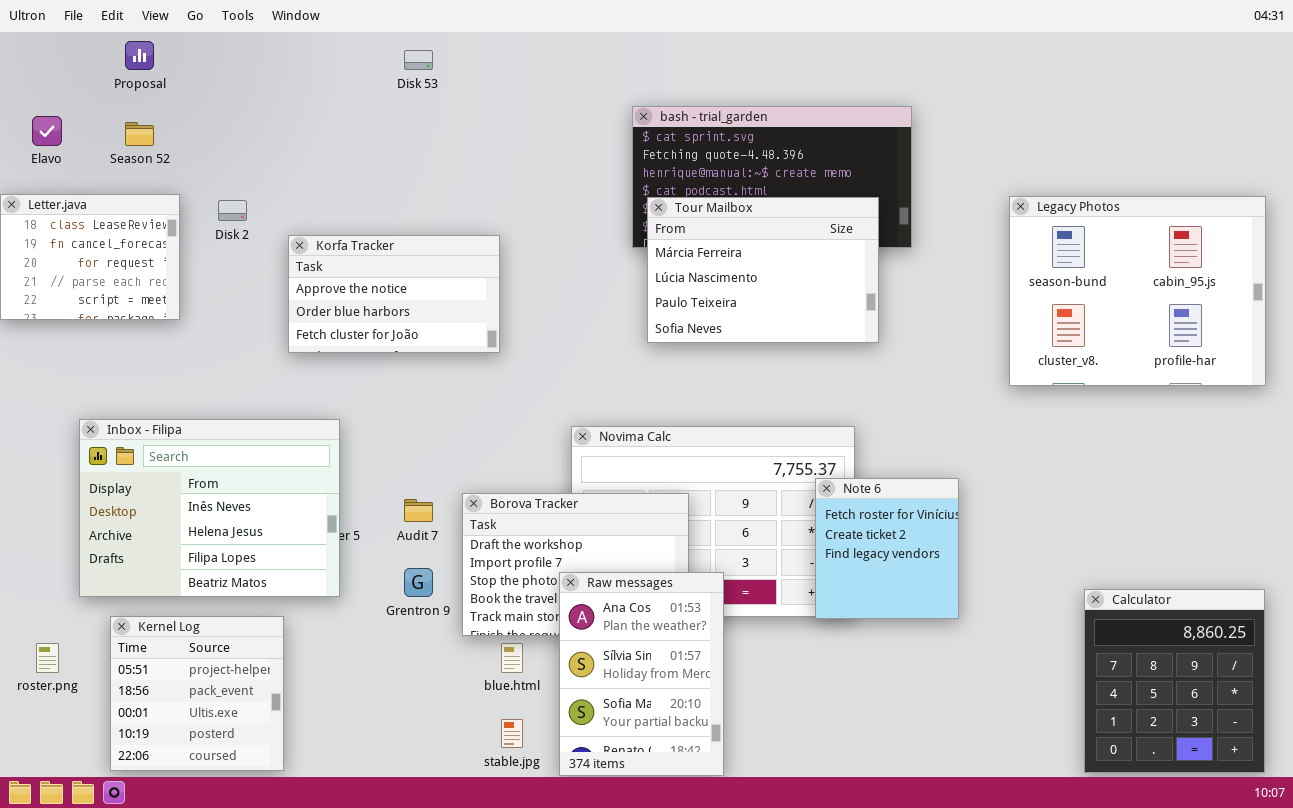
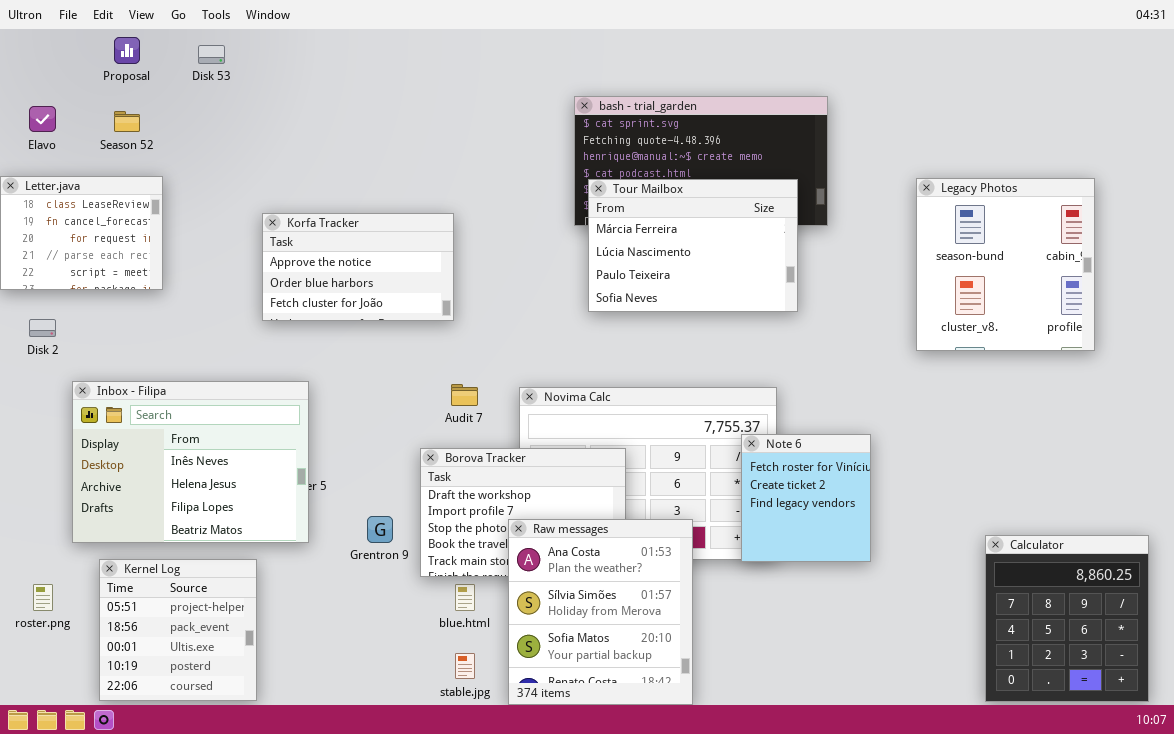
Disk 53: [404,50,433,70] -> [198,45,225,64], moved
Legacy Photos: [1009,196,1266,386] -> [916,178,1095,351], resized
Disk 2: [218,200,247,221] -> [29,319,56,337], moved
Audit 7: [404,499,433,522] -> [451,384,478,406], moved
Raw messages: [559,572,724,776] -> [508,519,693,705], resized

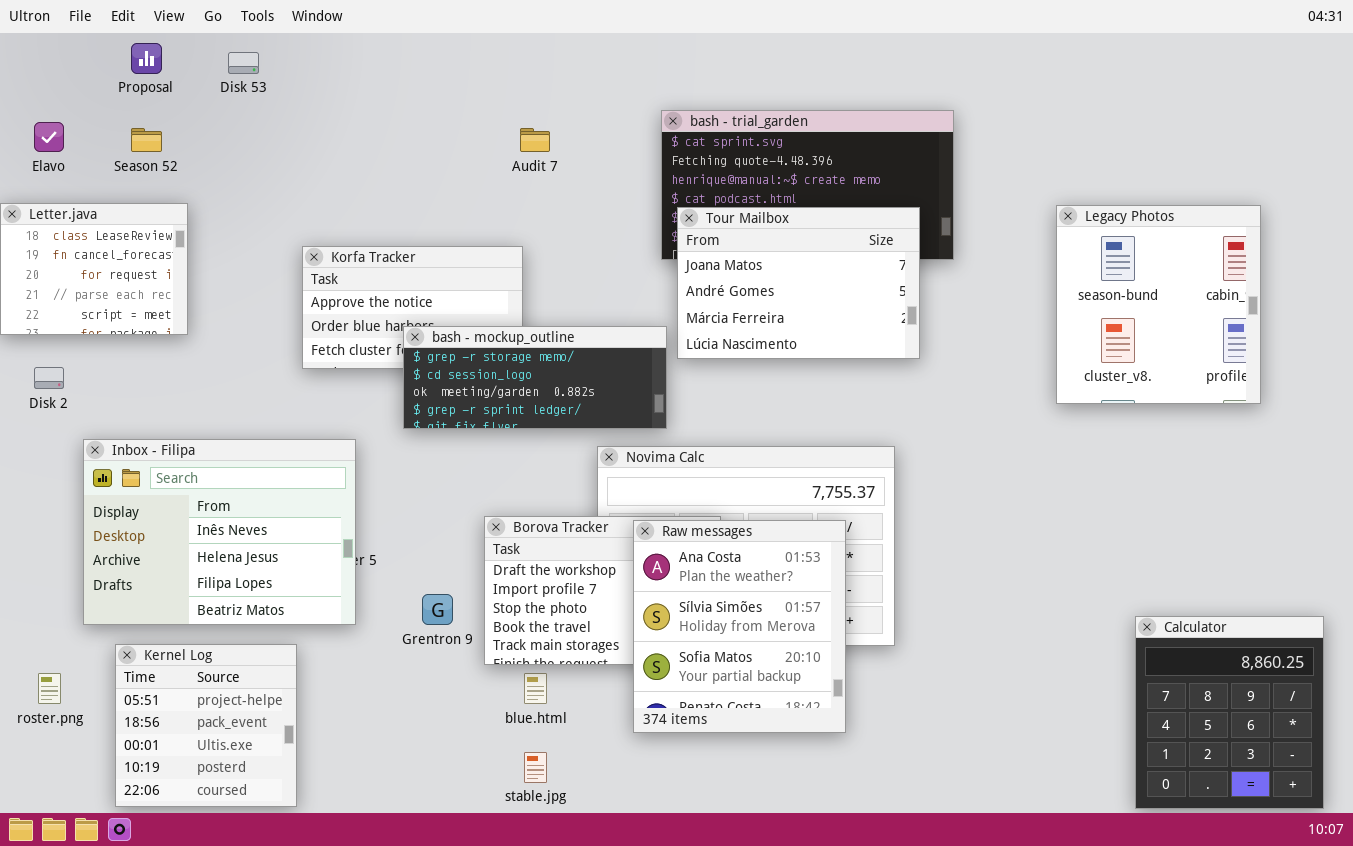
Tour Mailbox: [588,179,798,312] -> [677,207,920,359], scrolled up 2 rows
bash - mockup_outline: none -> [403,326,667,429], opened
Audit 7: [451,384,478,406] -> [520,128,550,152], moved
Note 6: [741,434,871,562] -> none, closed
Raw messages: [508,519,693,705] -> [633,520,846,733], moved

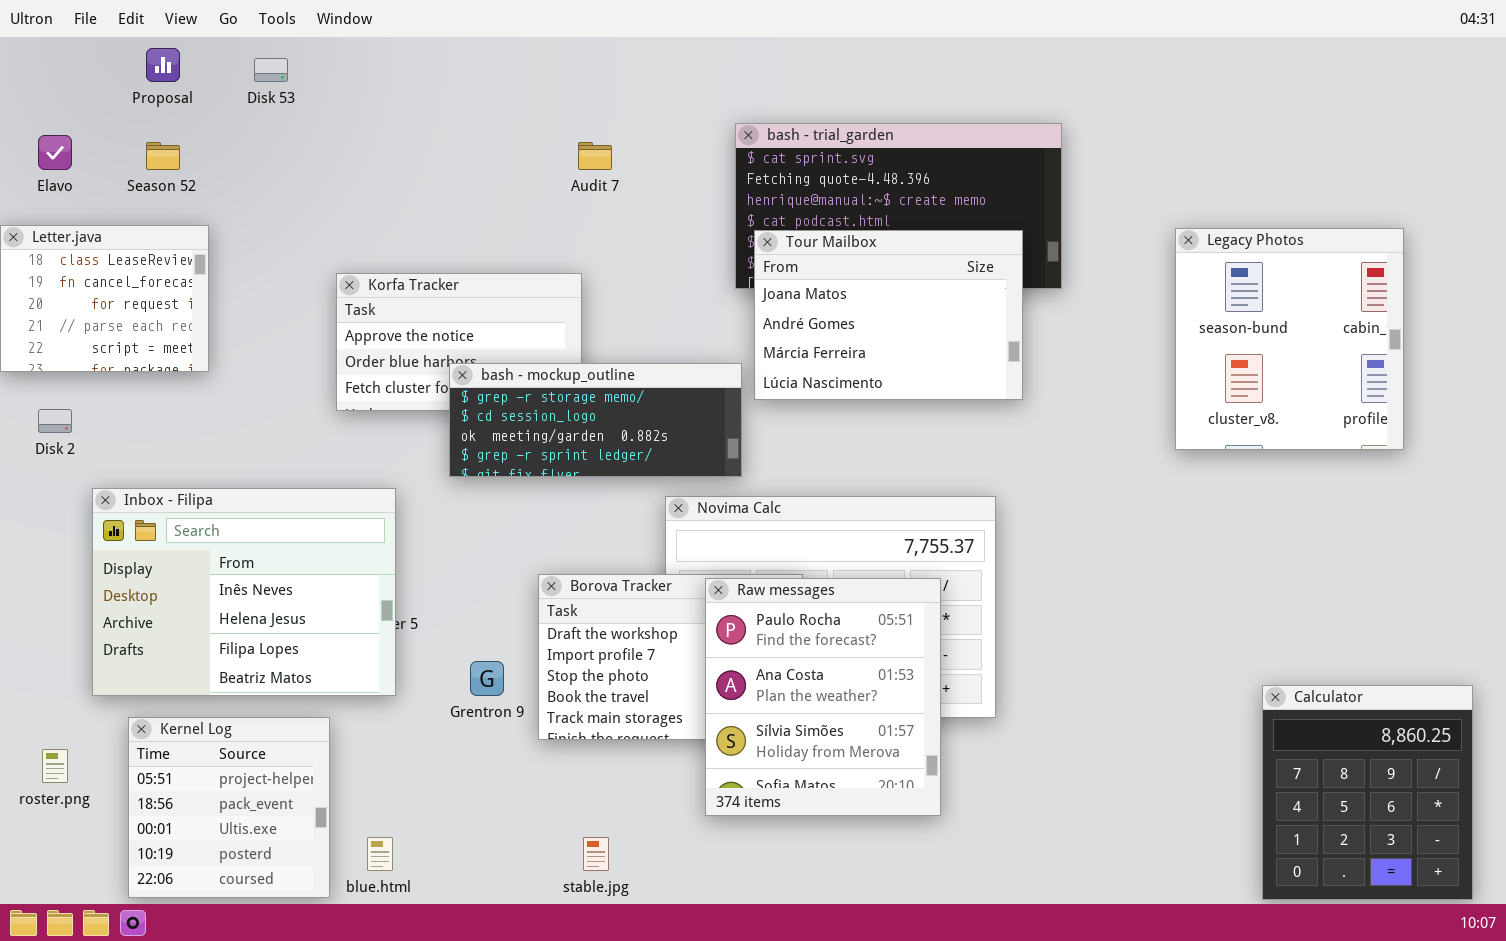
Raw messages: [633,520,846,733] -> [705,578,941,816], scrolled up 1 row
blue.html: [524,673,547,704] -> [367,837,393,871], moved

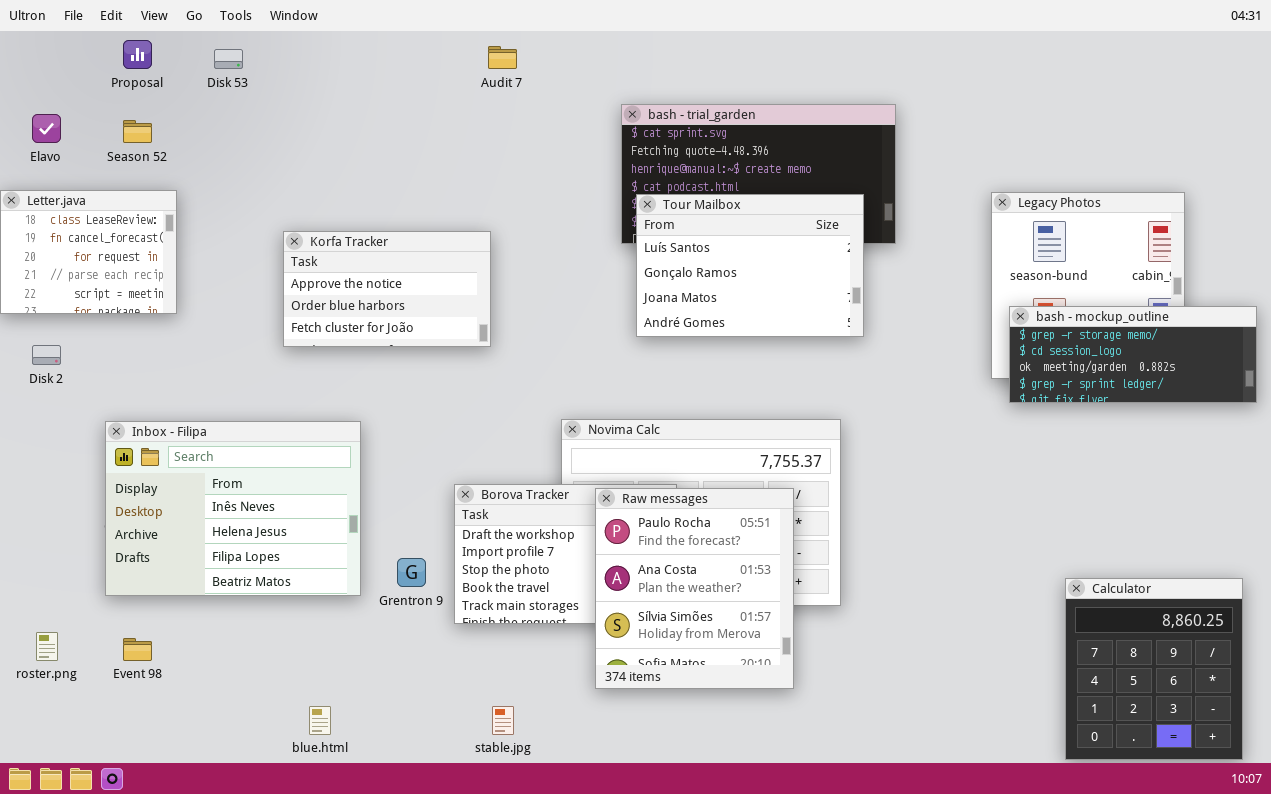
Audit 7: [578,142,612,170] -> [488,46,517,69], moved
Tour Mailbox: [754,230,1023,400] -> [636,194,864,337], scrolled up 2 rows
bash - mockup_outline: [449,363,742,477] -> [1009,306,1257,403], moved
Inbox - Filipa: [92,488,396,696] -> [105,421,361,596], moved
Kernel Log: [128,717,330,898] -> none, closed

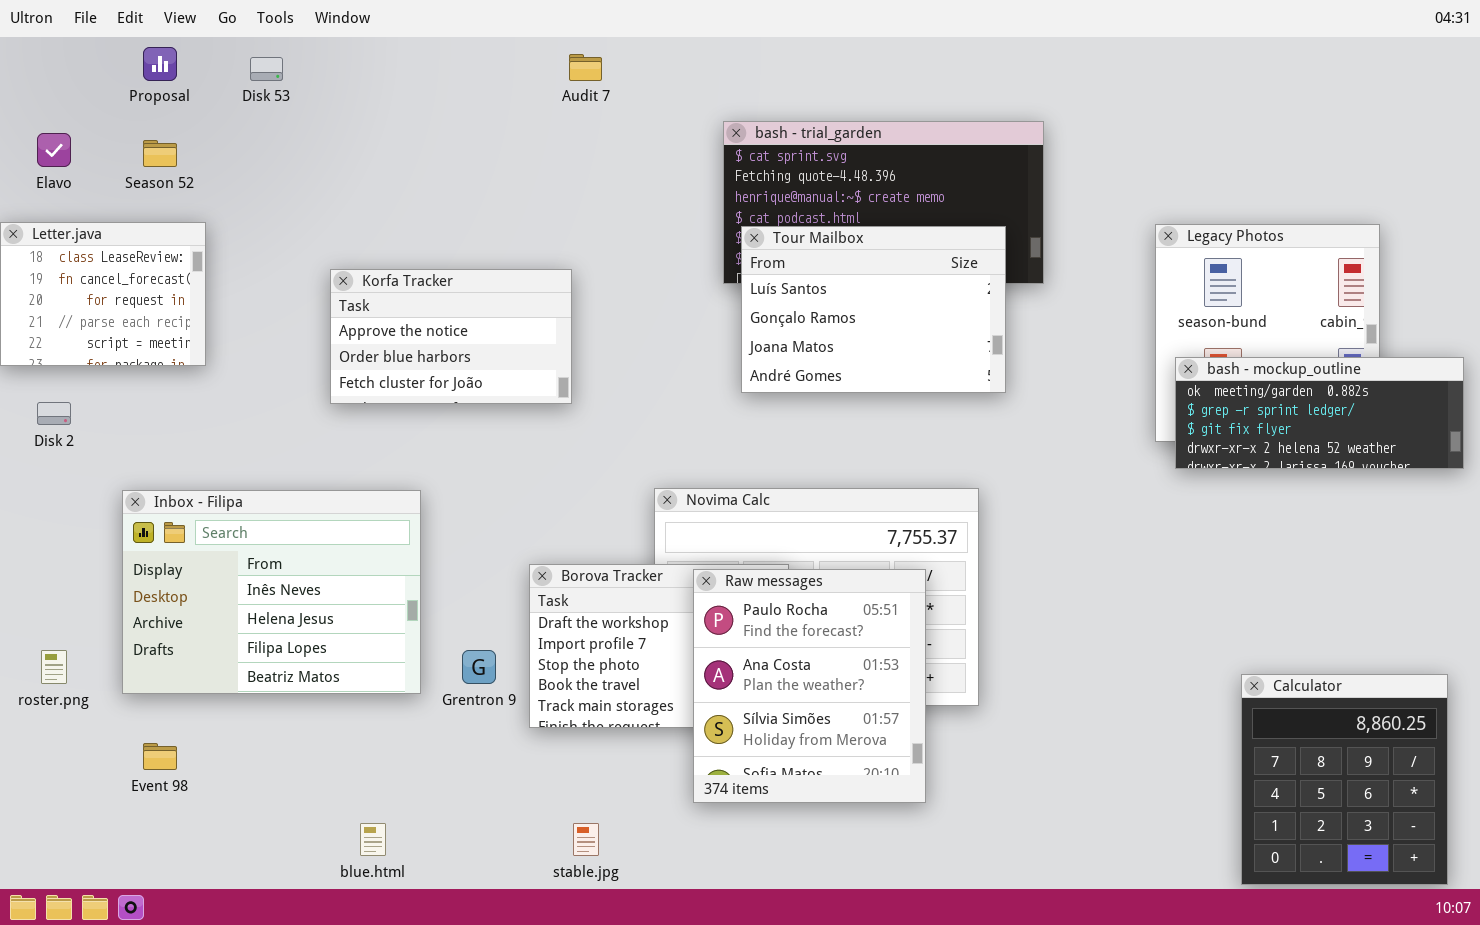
bash - mockup_outline: [1009,306,1257,403] -> [1175,357,1464,469], scrolled down 2 rows
roster.png: [36,632,58,661] -> [41,650,67,684], moved

